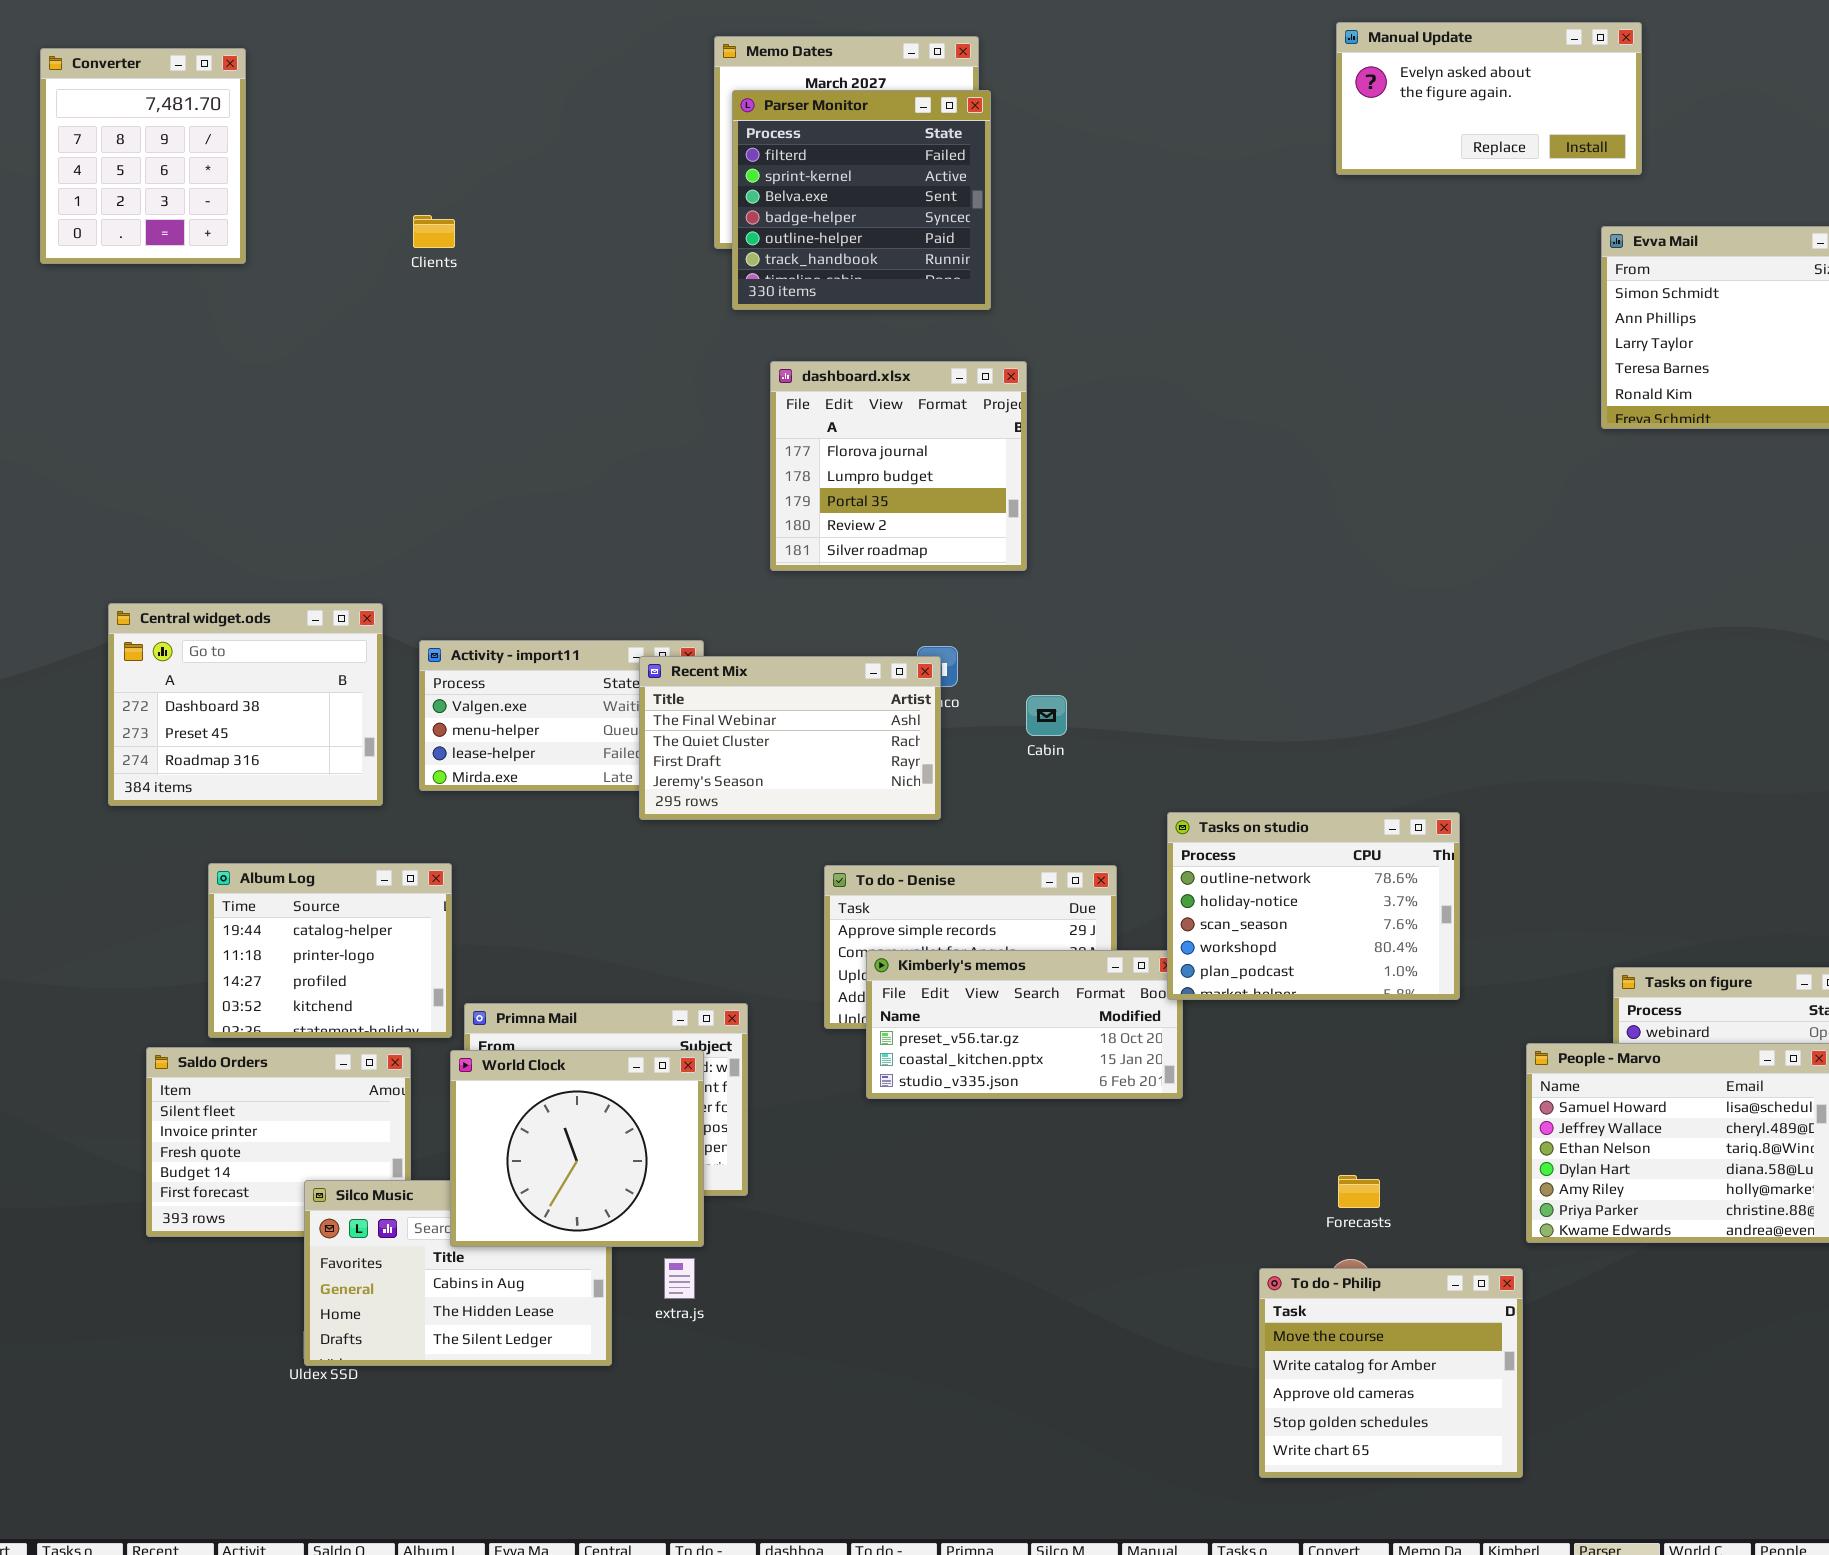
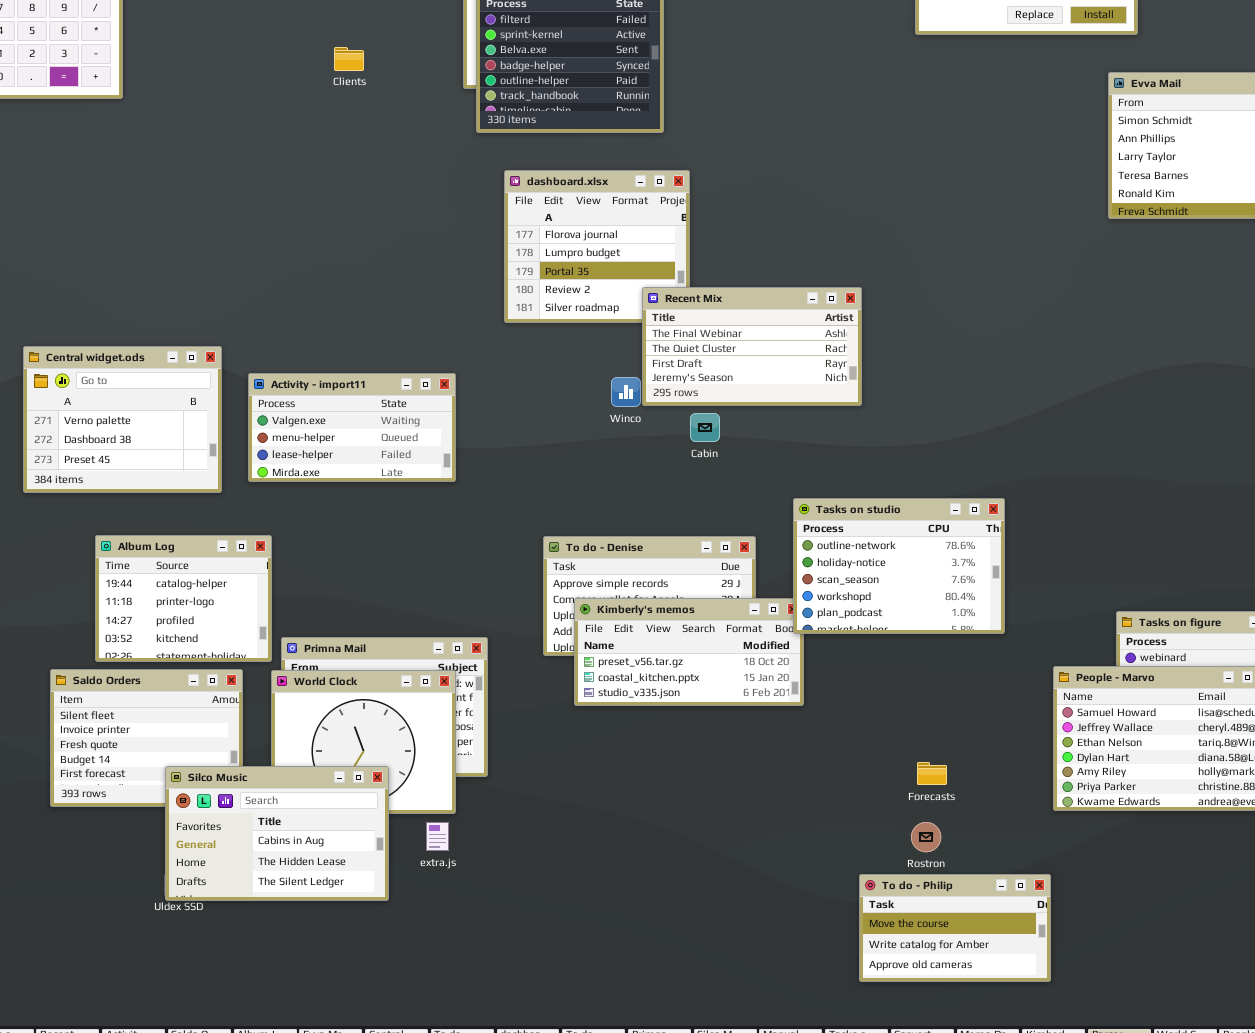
Clients: [413,215,455,248] -> [334,47,364,71], moved
Central widget.ods: [108,603,383,806] -> [23,346,222,493], scrolled up 1 row
Recent Mix: [639,656,941,820] -> [642,287,862,406], moved
Silco Music: [304,1180,612,1366] -> [165,766,389,901], raised
To do - Philip: [1259,1268,1523,1478] -> [859,874,1051,982], resized

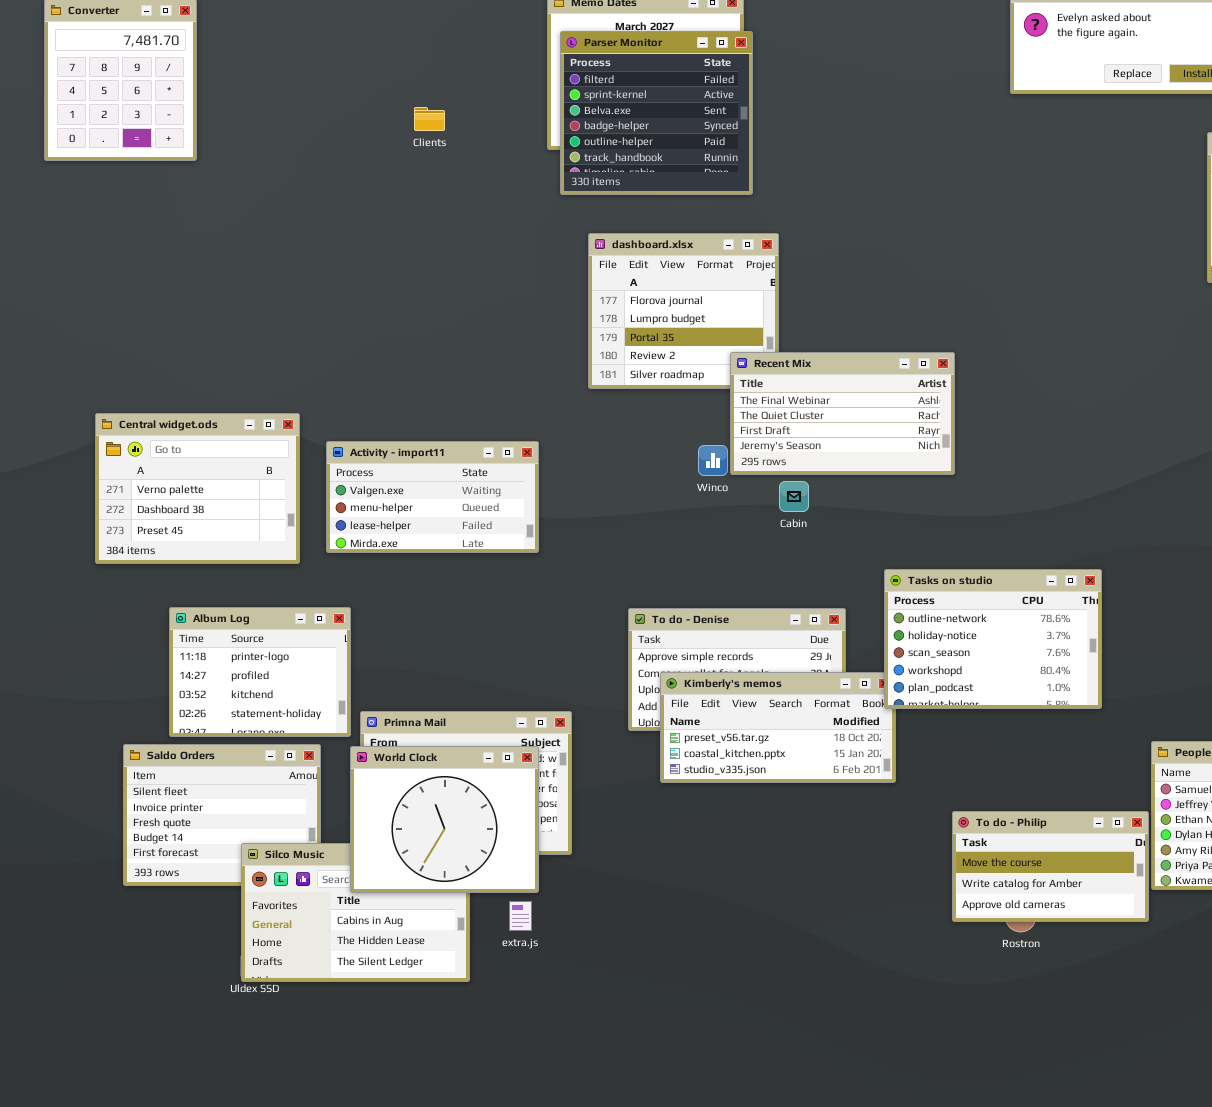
Album Log: [95,535,272,662] -> [169,607,351,737], scrolled down 1 row
World Clock: [271,670,456,814] -> [350,746,539,893], raised
To do - Philip: [859,874,1051,982] -> [952,811,1149,922], moved

